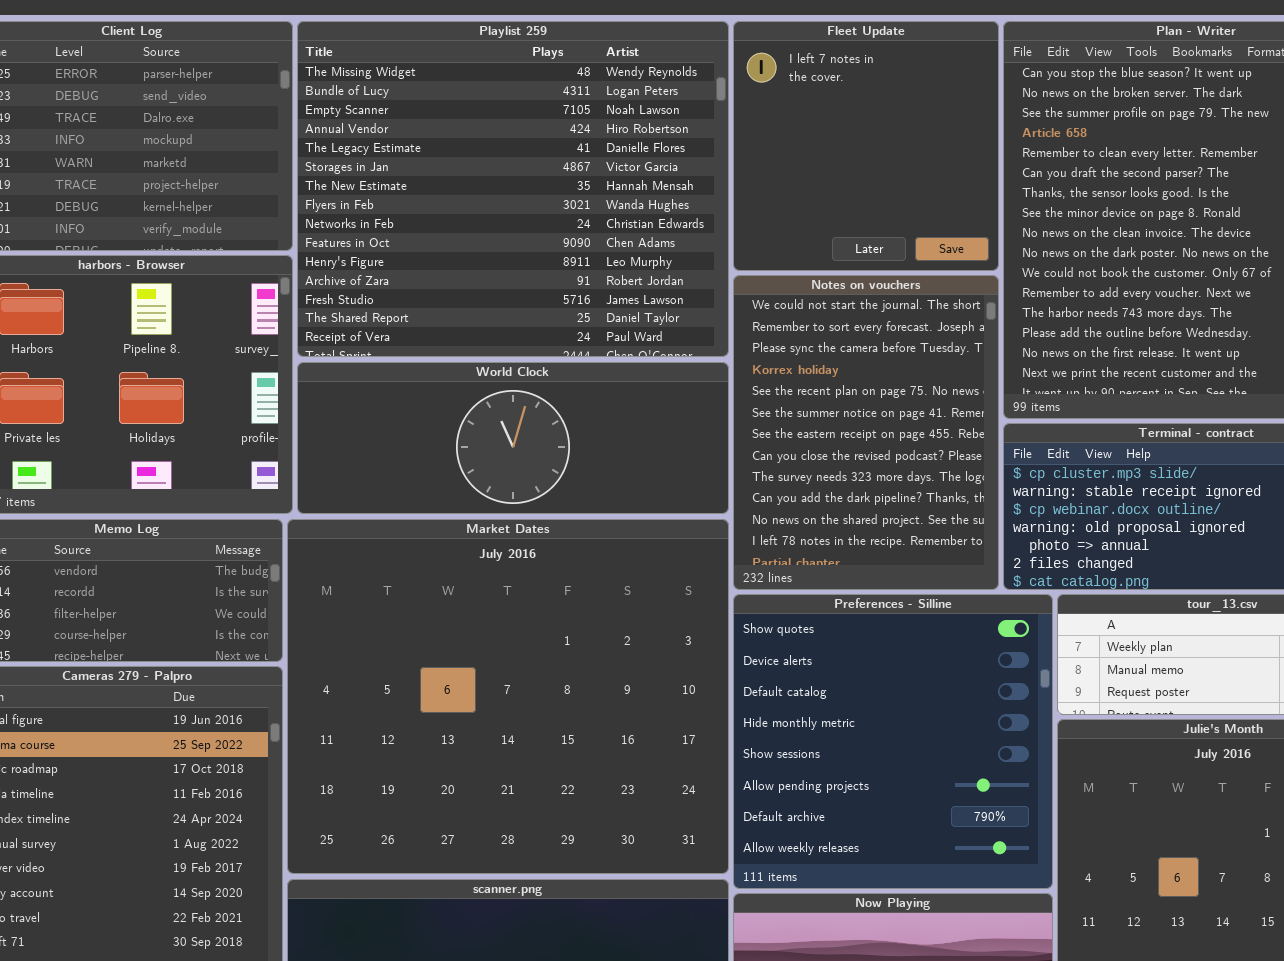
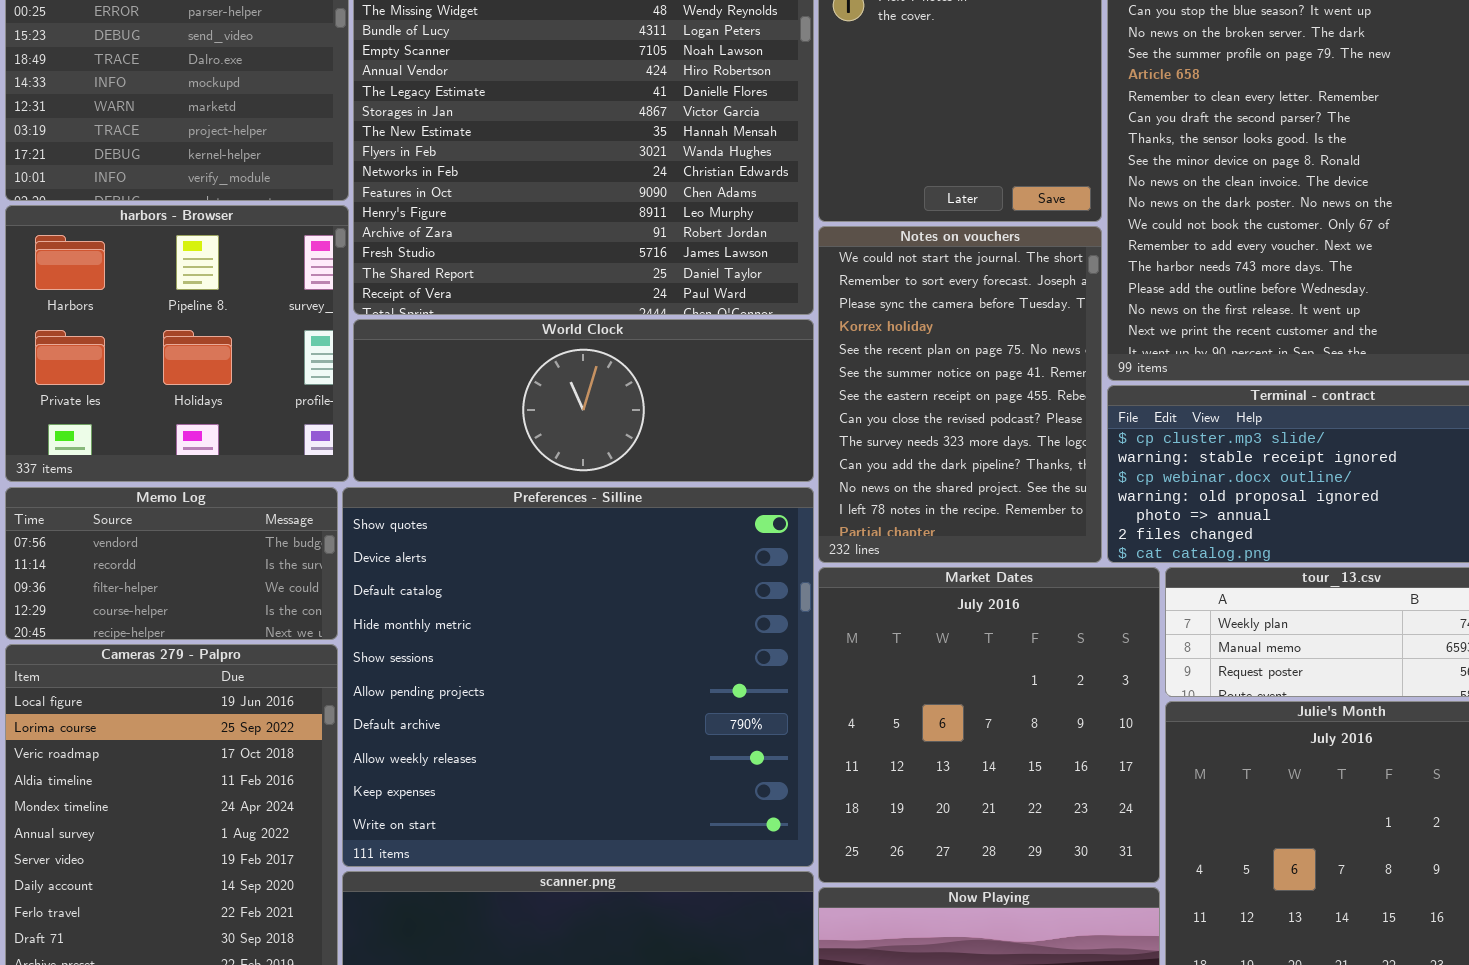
Market Dates: [287,519,729,874] -> [818,567,1160,883], moved, resized
Preferences - Silline: [733,594,1053,889] -> [342,487,814,867], moved, resized

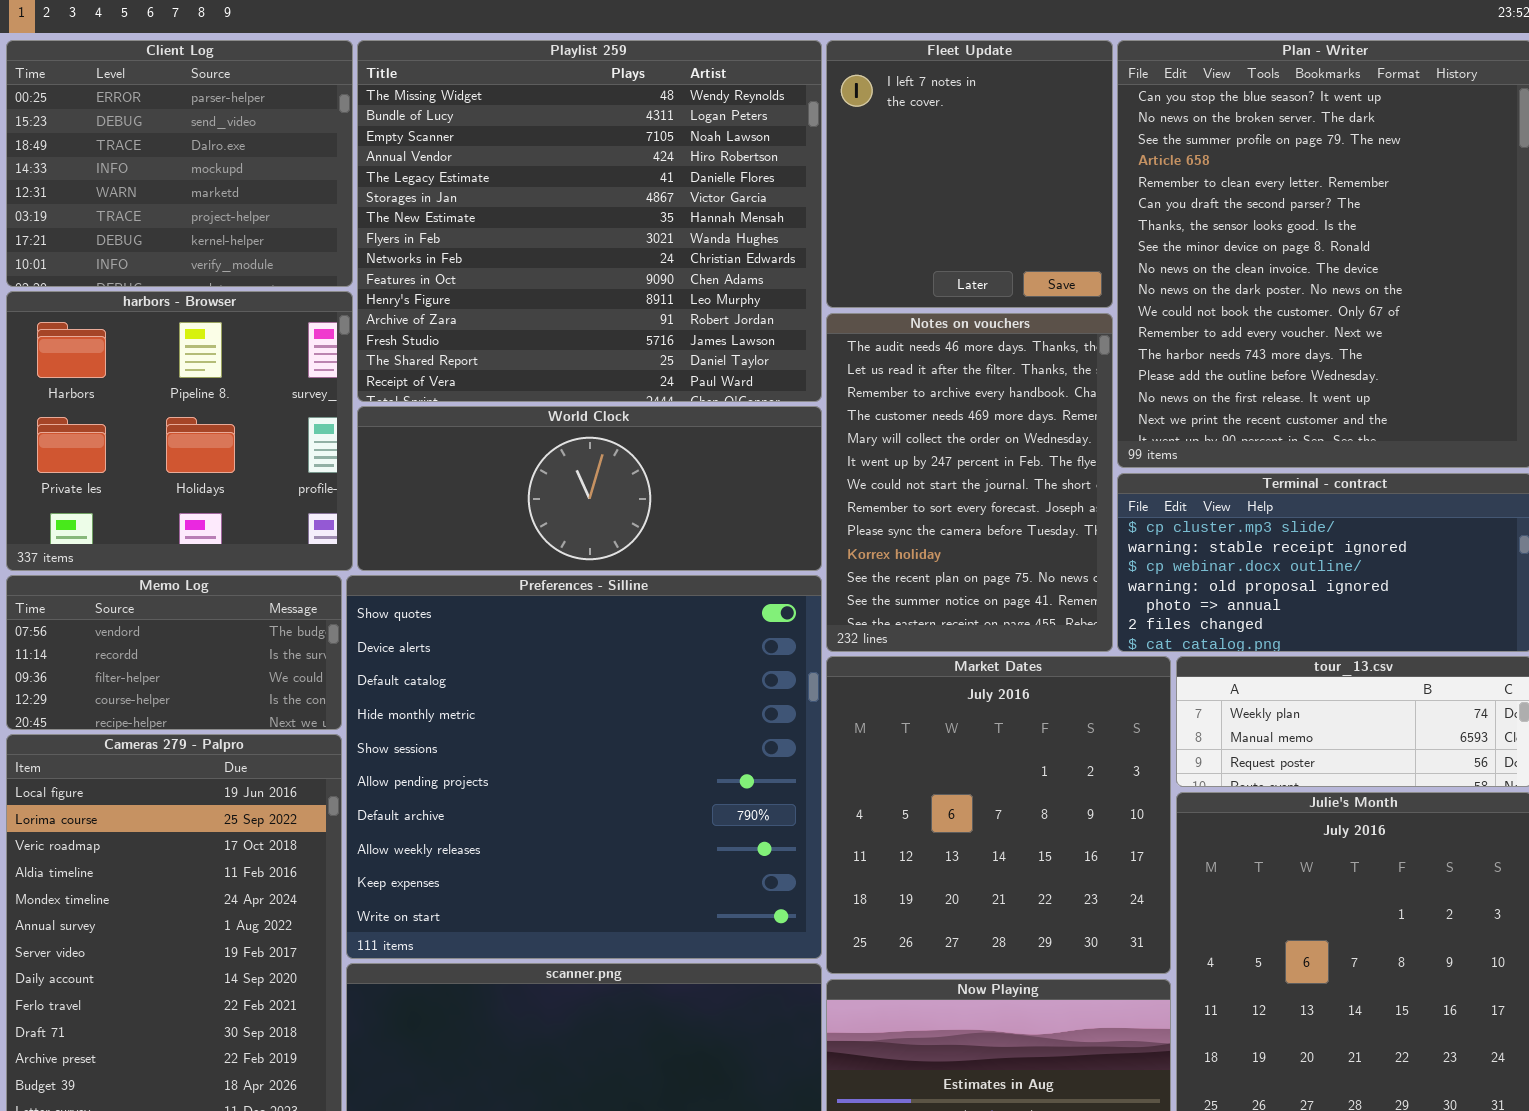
Notes on vouchers: [818,226,1102,563] -> [826,313,1113,652], scrolled up 6 rows

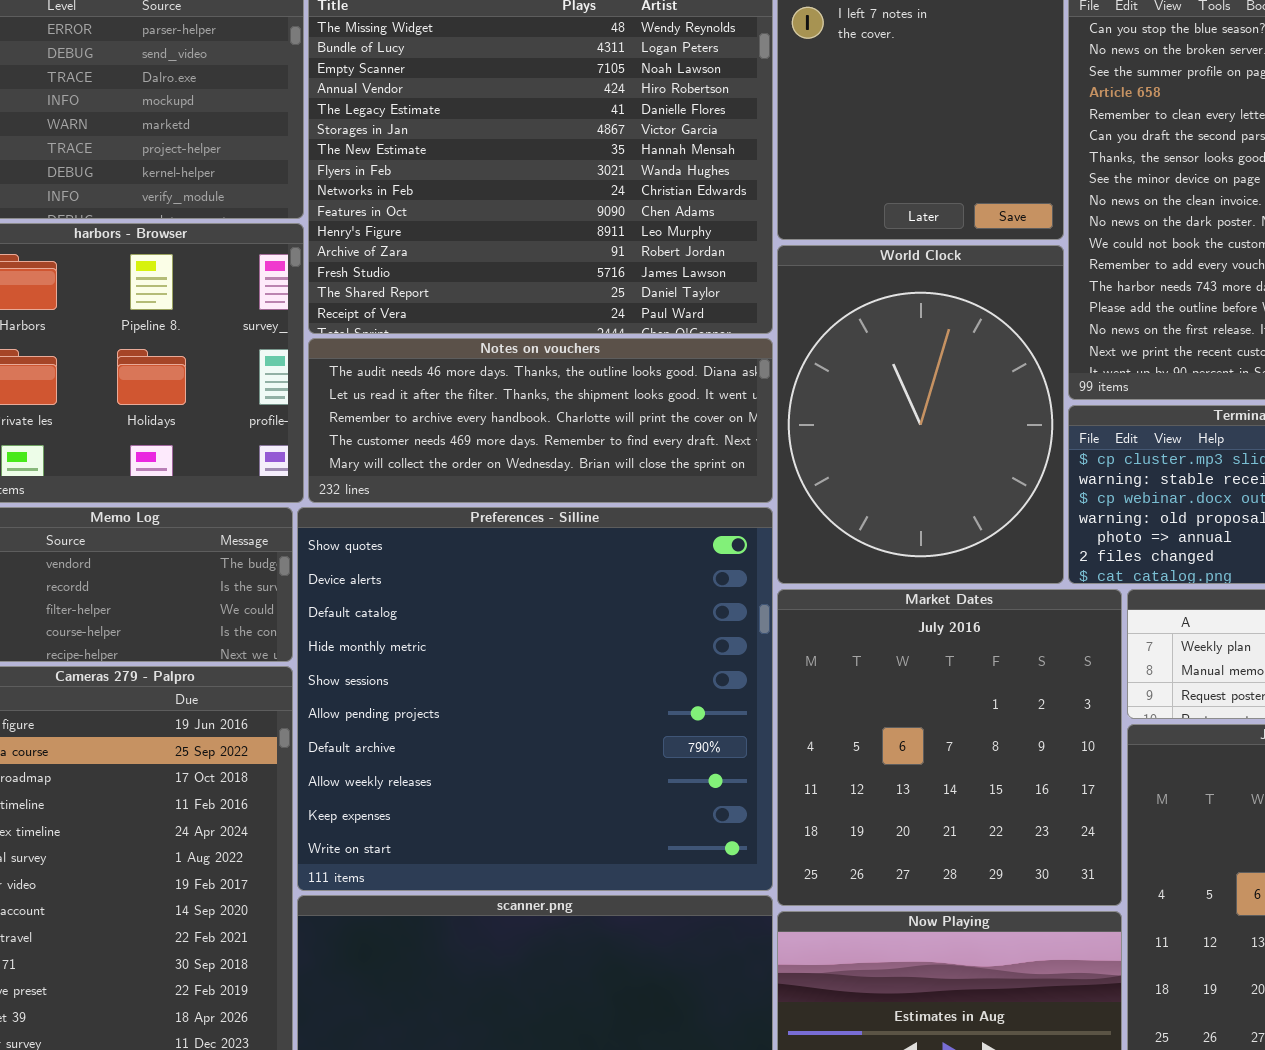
Notes on vouchers: [826,313,1113,652] -> [308,338,773,503], moved, resized
World Clock: [357,406,822,571] -> [777,245,1064,584], moved, resized

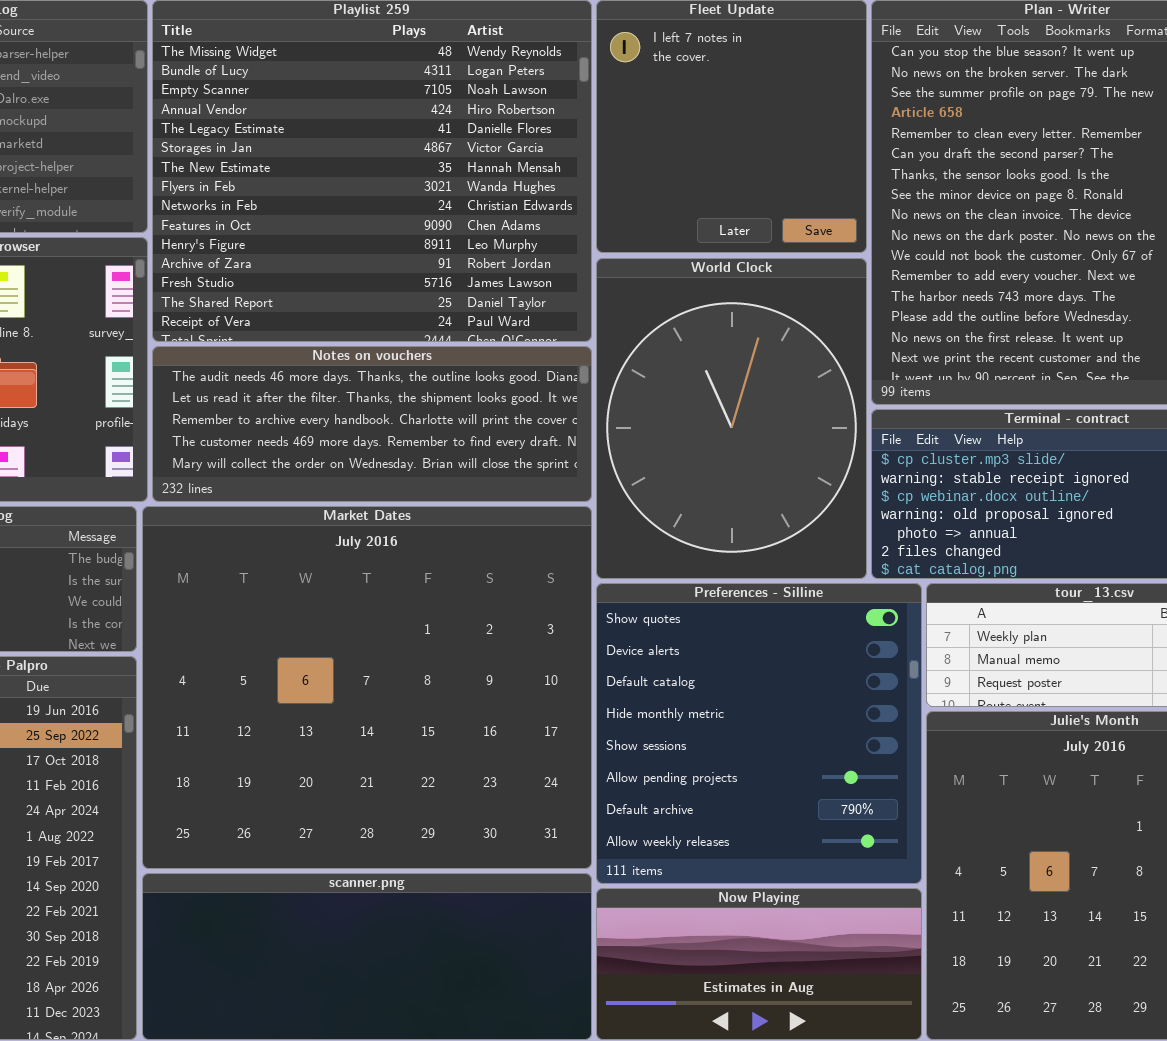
Preferences - Silline: [297,507,773,891] -> [596,583,922,884], moved, resized
Market Dates: [777,589,1122,906] -> [142,506,592,869], moved, resized

